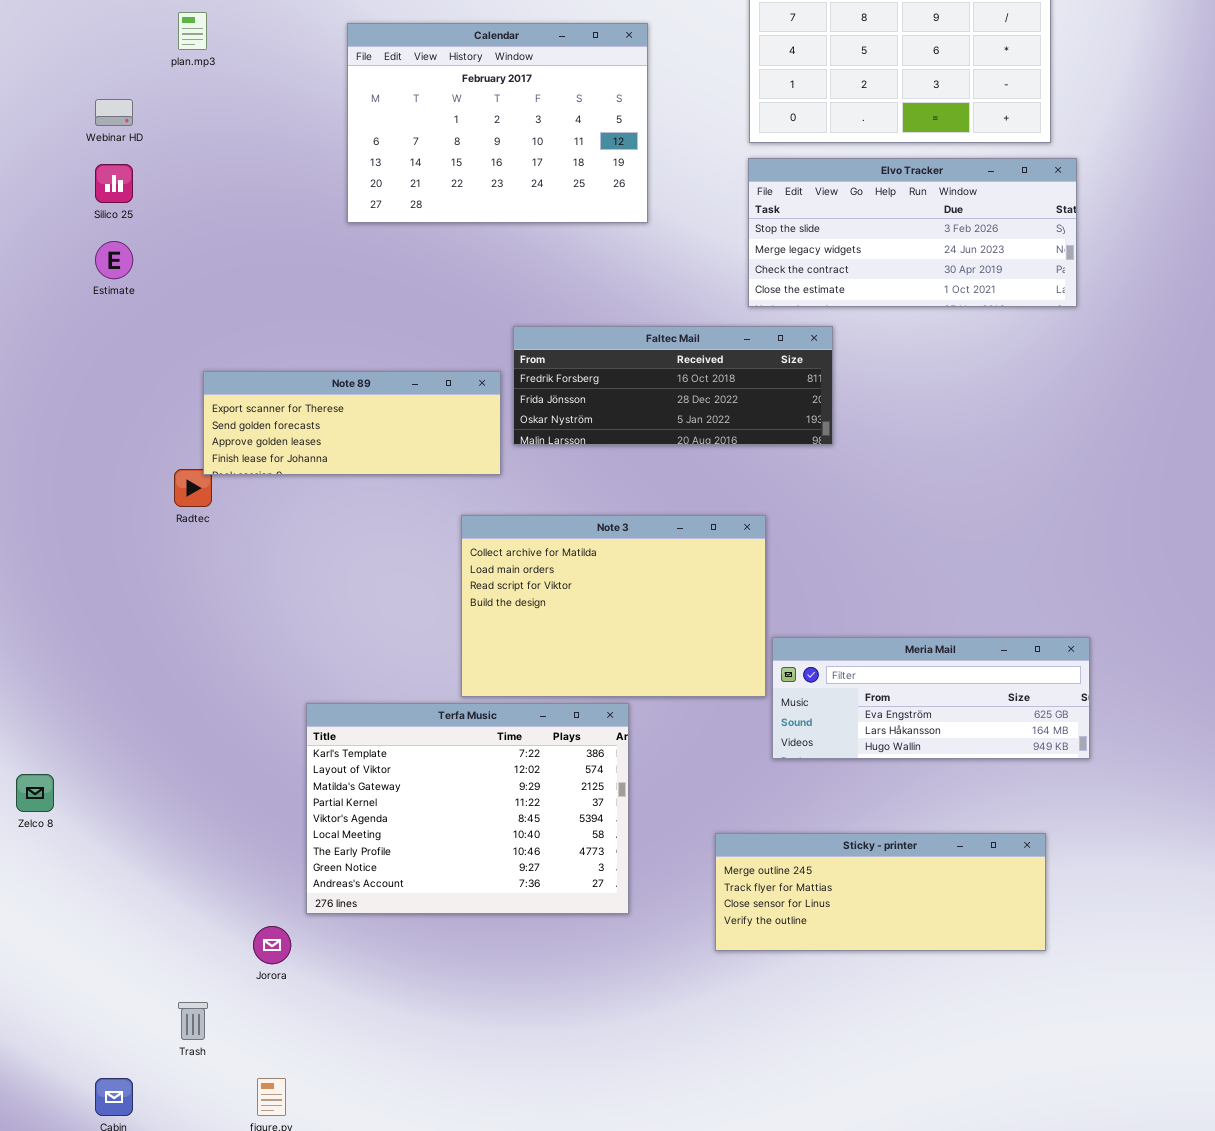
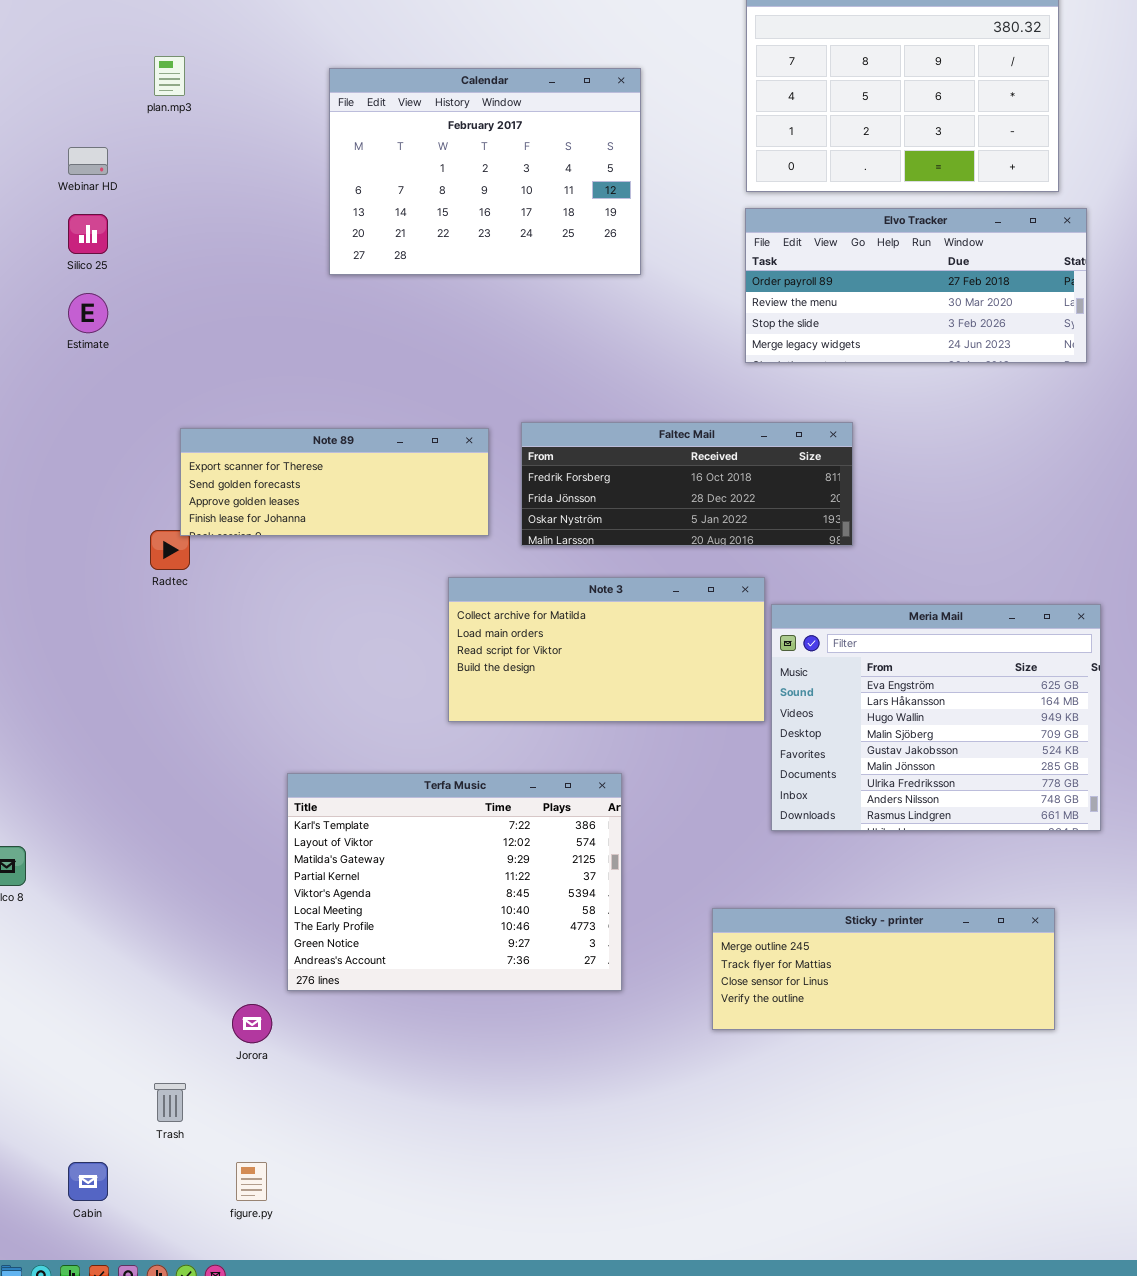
Elvo Tracker: [748,158,1077,307] -> [745,208,1087,363], scrolled up 2 rows
Faltec Mail: [513,326,833,445] -> [521,422,853,546], moved
Note 3: [461,515,766,697] -> [448,577,765,722], resized
Meria Mail: [772,637,1090,759] -> [771,604,1101,831], resized

